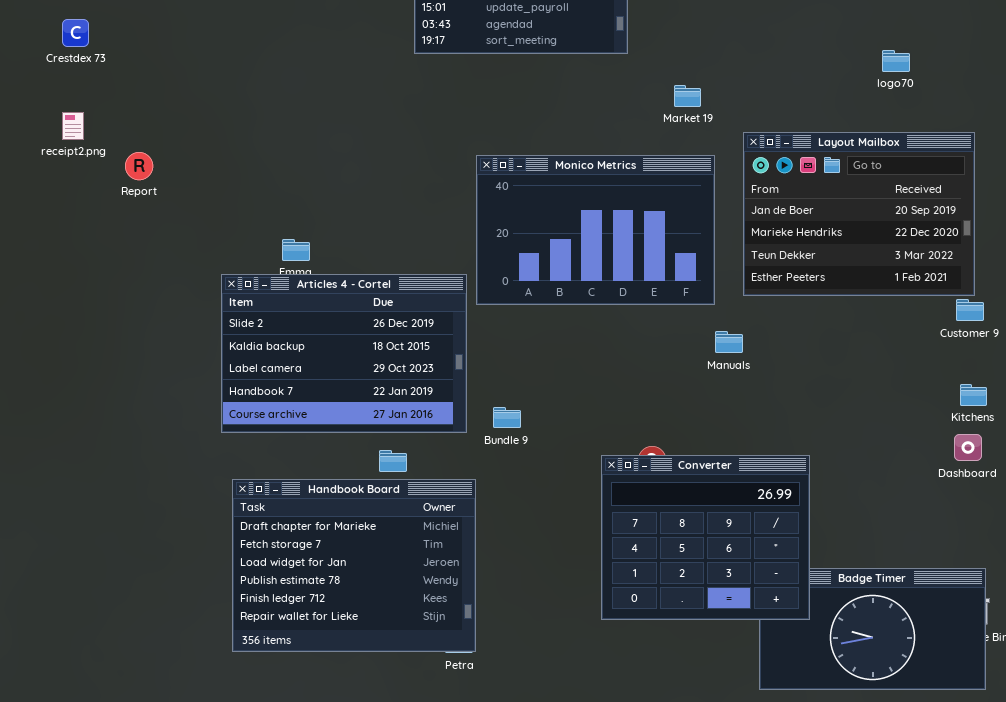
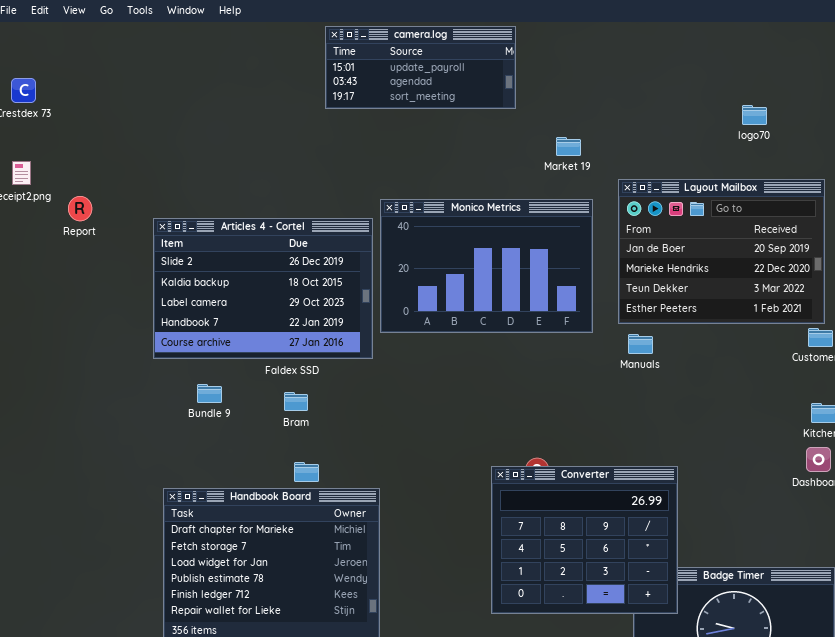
Articles 4 - Cortel: [221,274,467,433] -> [153,218,373,359], moved
Manuals: [715,331,743,353] -> [628,334,653,354], moved
Bundle 9: [493,407,521,428] -> [197,384,222,403], moved

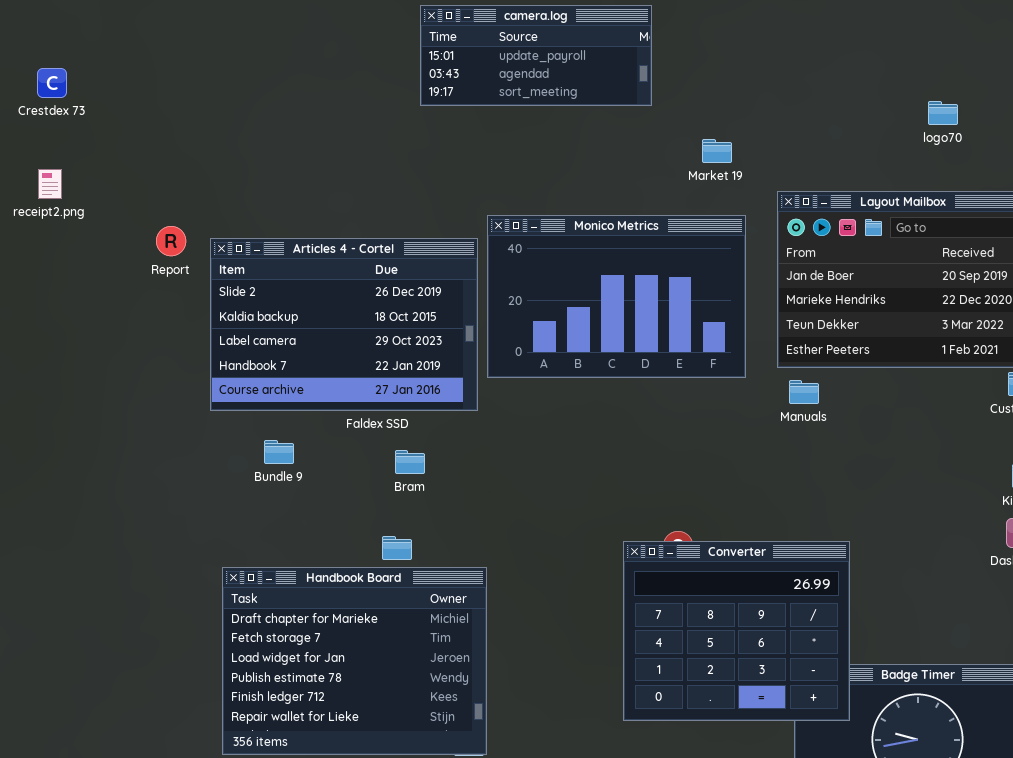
Report: [68,196,92,221] -> [156,226,186,256], moved
Bram: [284,392,308,411] -> [395,450,425,474], moved

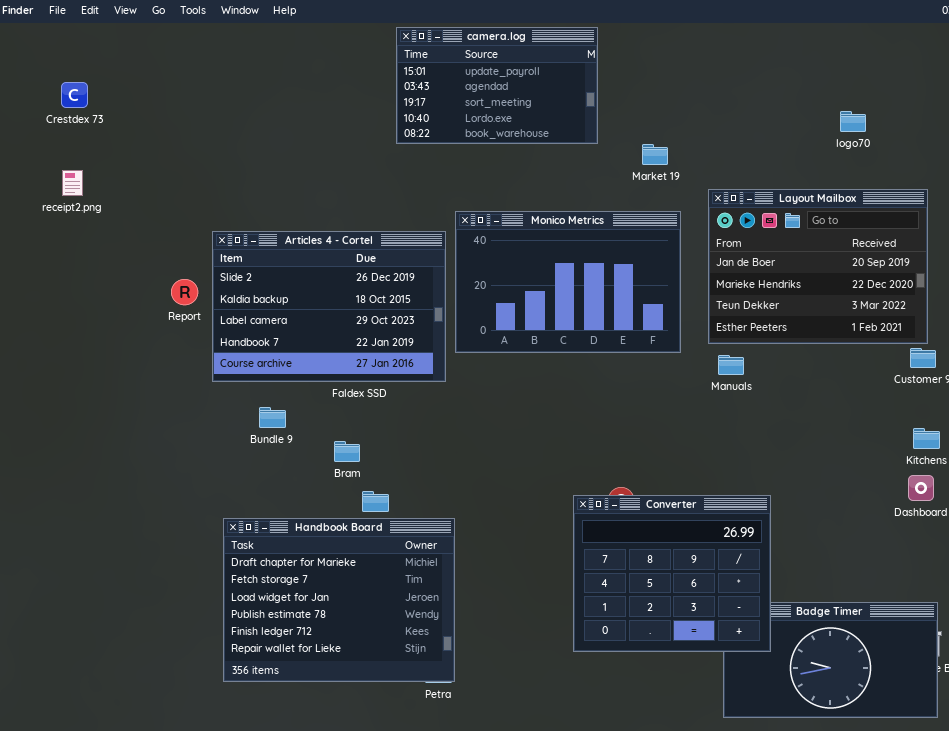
camera.log: [420,5,652,106] -> [396,27,598,144], resized
Report: [156,226,186,256] -> [171,279,198,305], moved
Bram: [395,450,425,474] -> [334,441,360,462], moved

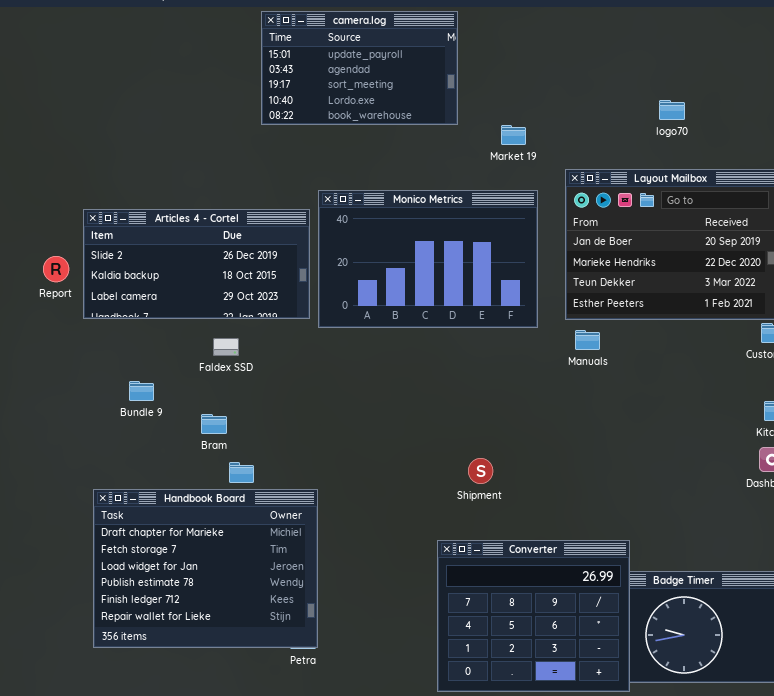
logo70: [840,111,866,132] -> [659,100,685,120], moved
Articles 4 - Cortel: [212,231,446,382] -> [83,209,310,319], resized
Converter: [573,495,771,652] -> [437,540,630,692], moved

